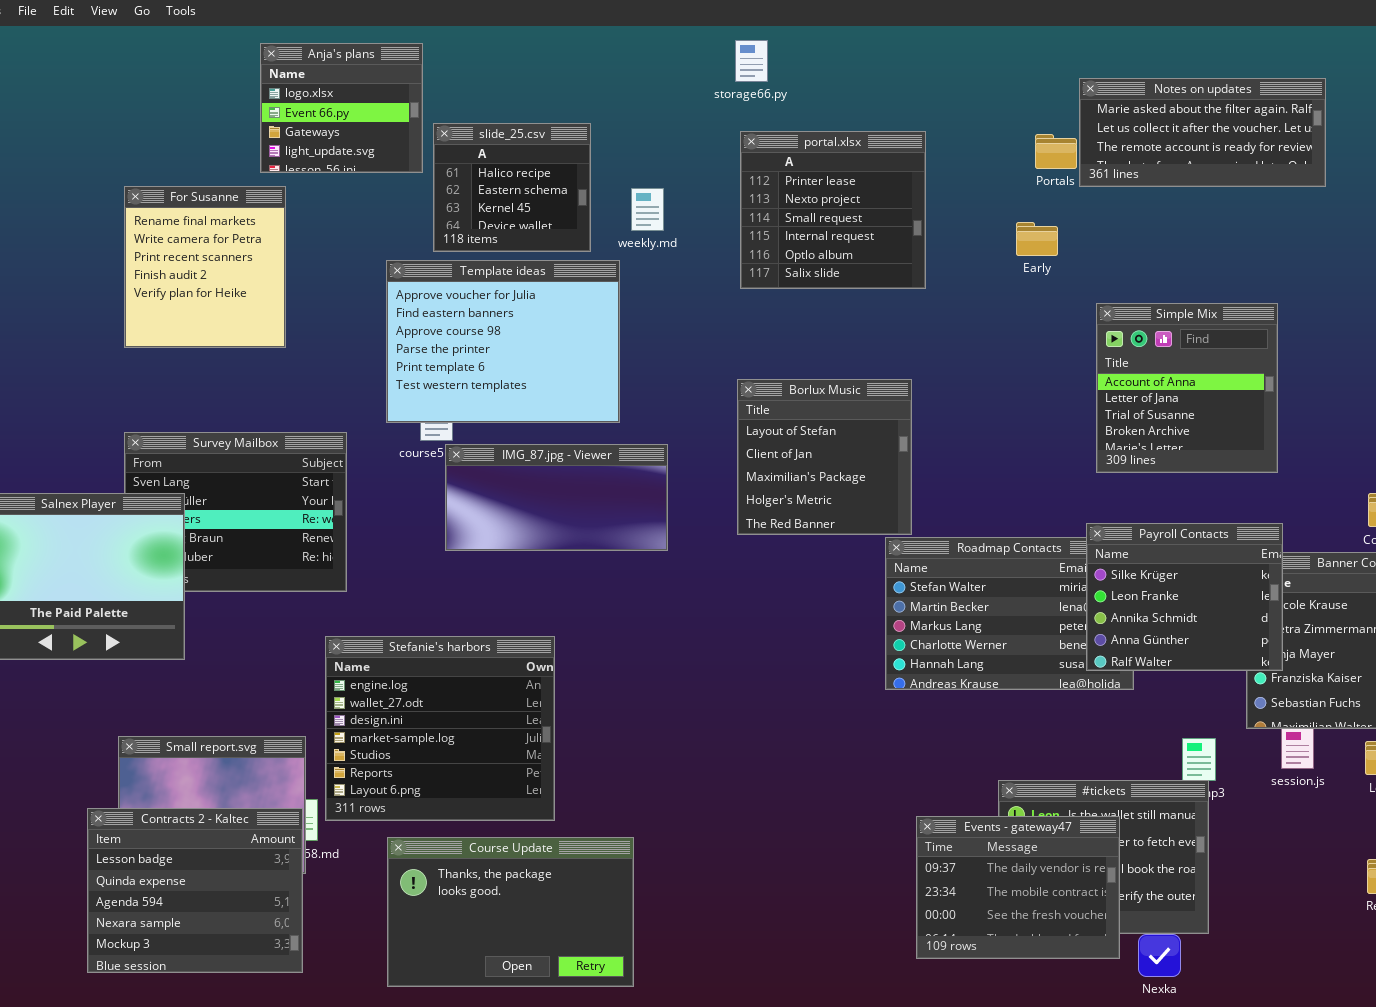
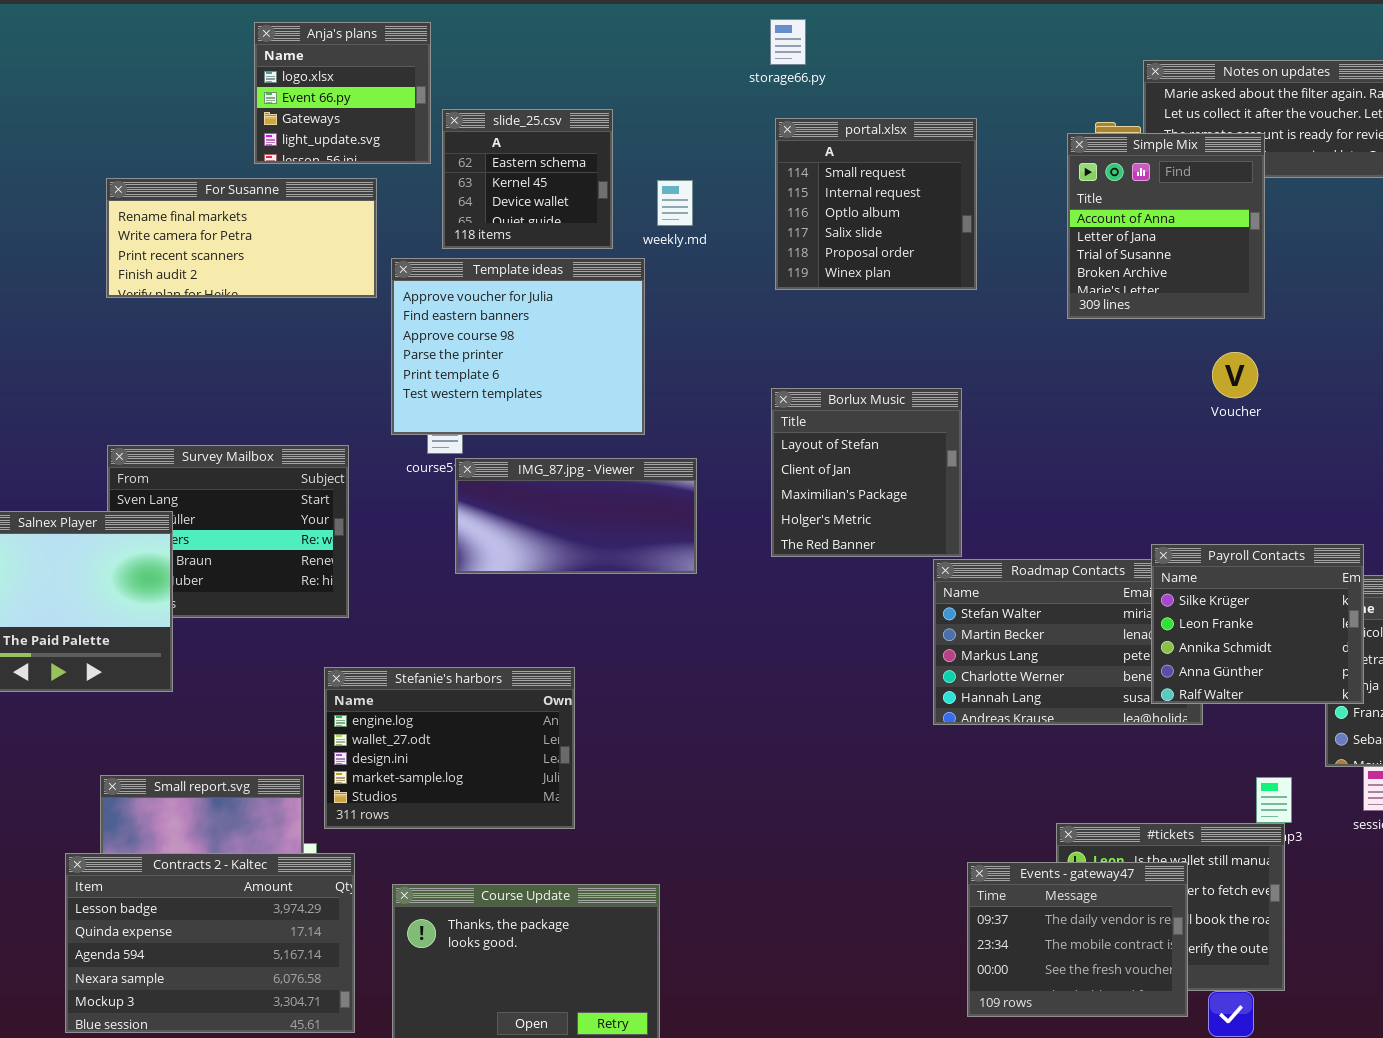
slide_25.csv: [433,123,591,252] -> [442,109,613,249], scrolled down 1 row
portal.xlsx: [740,131,926,289] -> [775,118,977,290], scrolled down 2 rows
For Susanne: [124,186,286,348] -> [106,178,377,298], resized
Simple Mix: [1096,303,1278,473] -> [1067,133,1265,319], moved
Stefanie's harbors: [325,636,555,821] -> [324,667,575,829], resized
Contracts 2 - Kaltec: [87,808,303,973] -> [65,853,355,1033], resized

